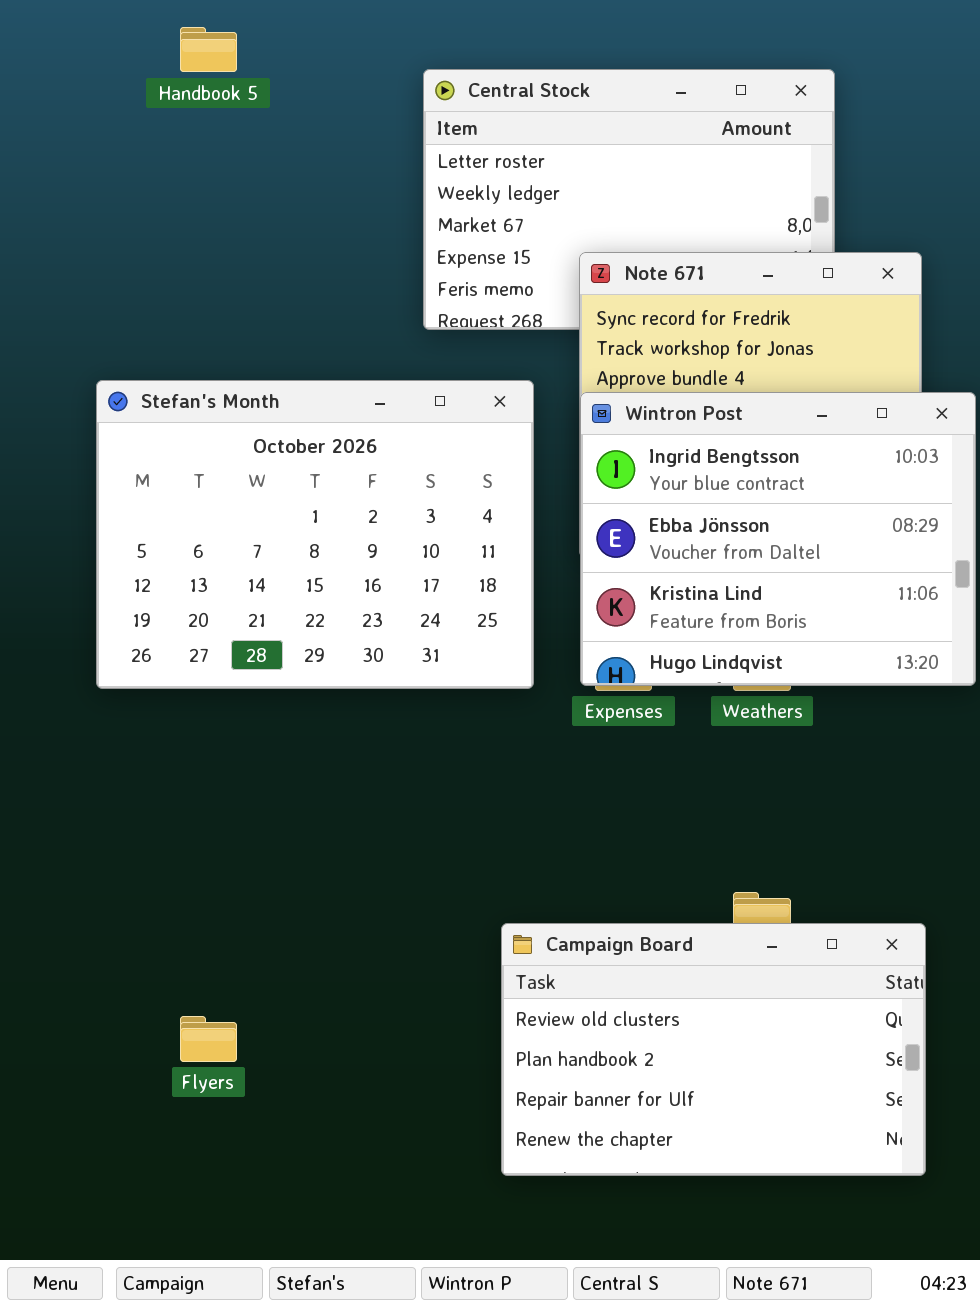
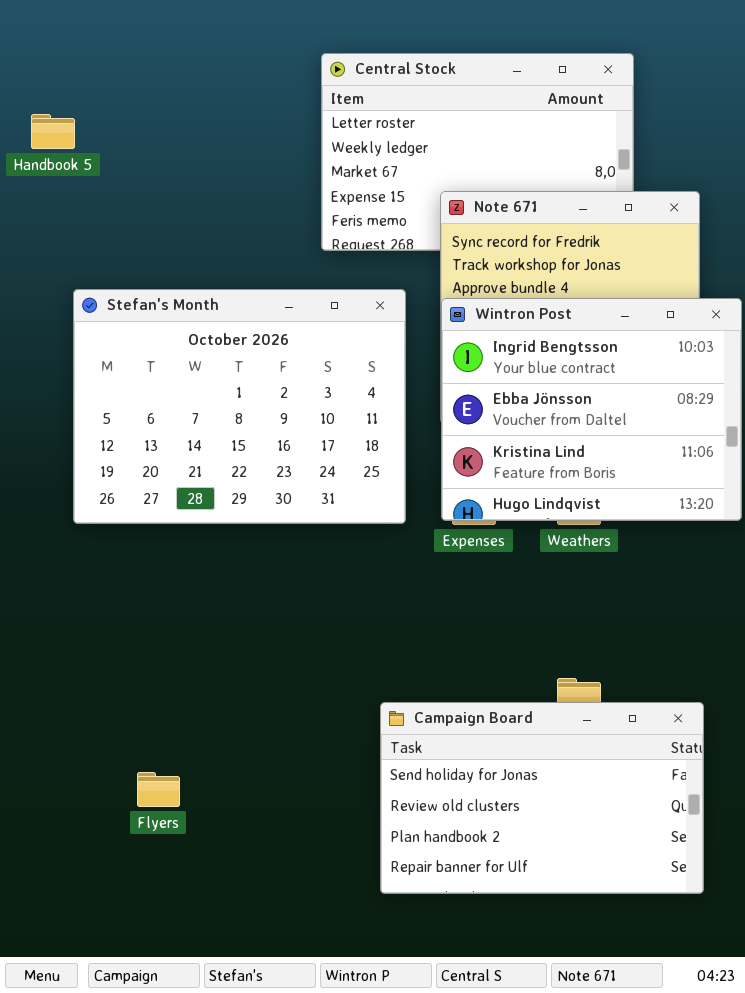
Handbook 5: [180,27,237,72] -> [31,114,75,149], moved
Campaign Board: [501,923,926,1176] -> [380,702,704,894], scrolled up 1 row

